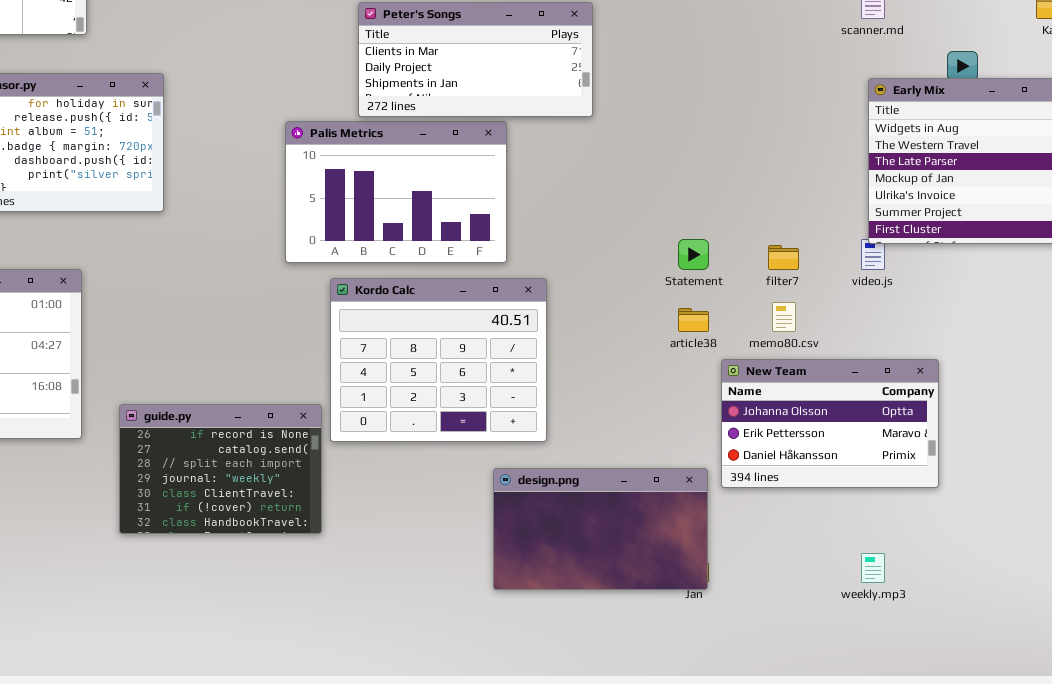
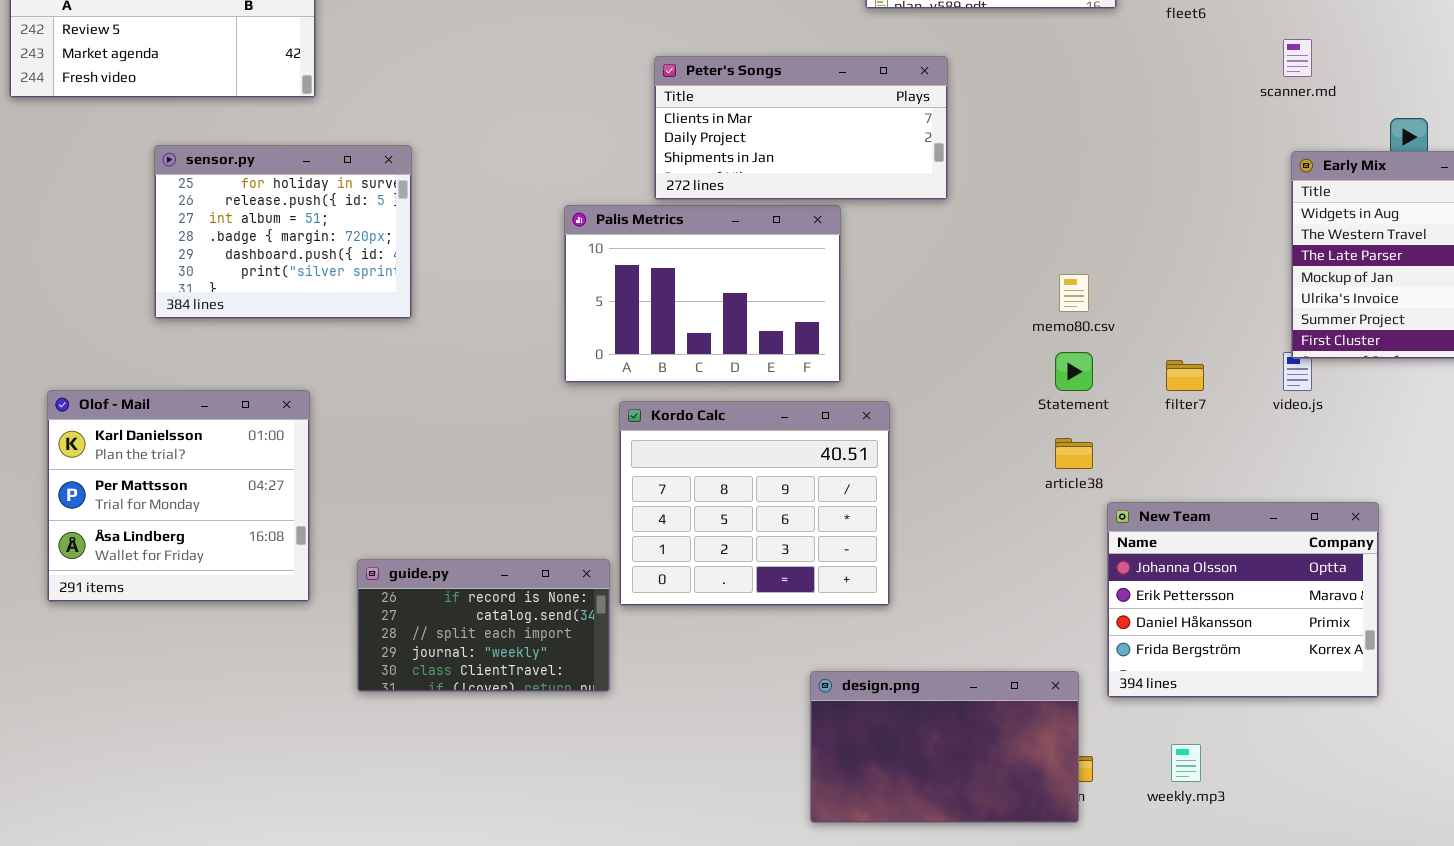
memo80.csv: [772,302,796,332] -> [1059,274,1089,312], moved
New Team: [721,359,939,488] -> [1107,502,1379,698], resized
guide.py: [119,404,322,534] -> [357,559,610,692], resized
design.png: [493,468,708,590] -> [810,671,1079,823], moved
weekly.mp3: [861,553,885,583] -> [1171,744,1201,782], moved

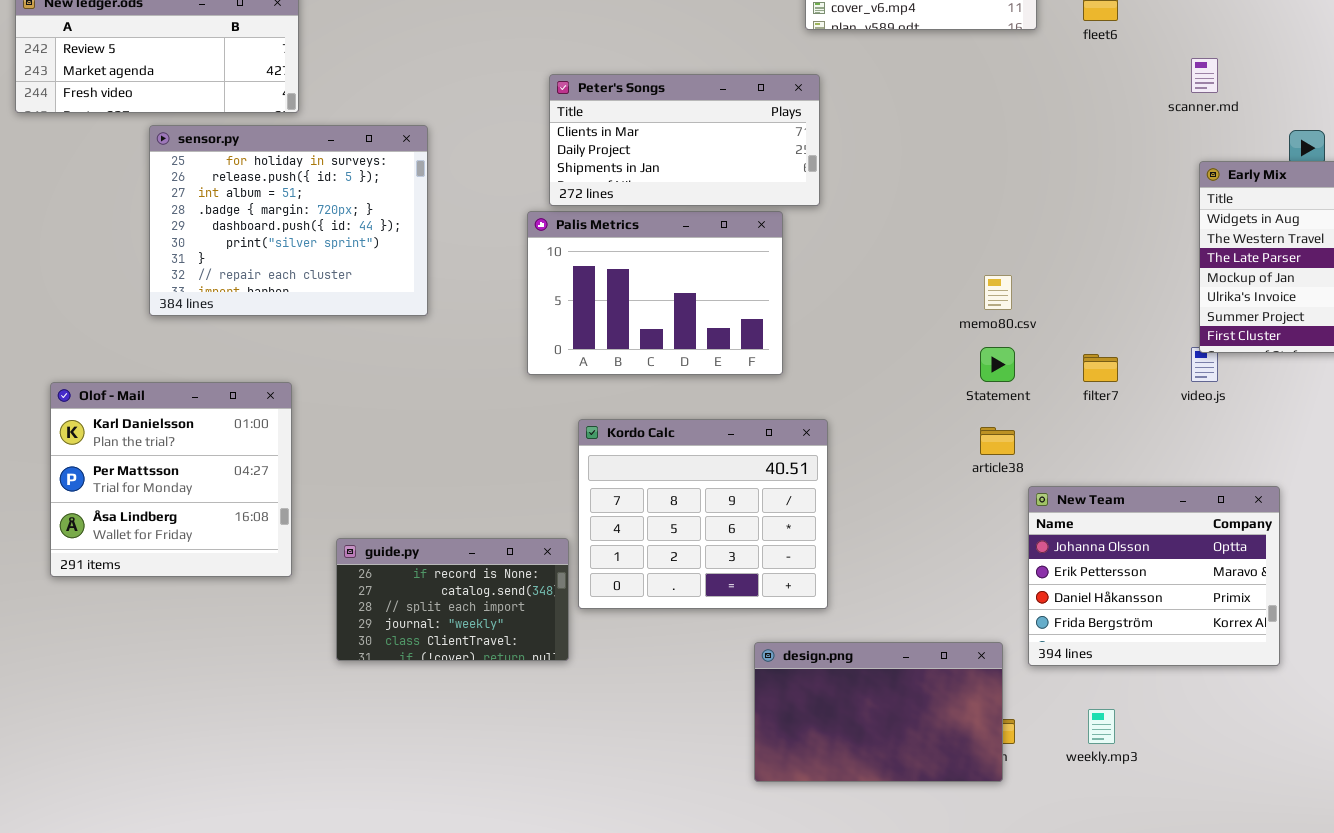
Peter's Songs: [654,56,948,200] -> [549,74,820,206], moved
sensor.py: [154,145,412,319] -> [149,125,428,316], resized
Kordo Calc: [619,401,890,606] -> [578,419,828,609], moved

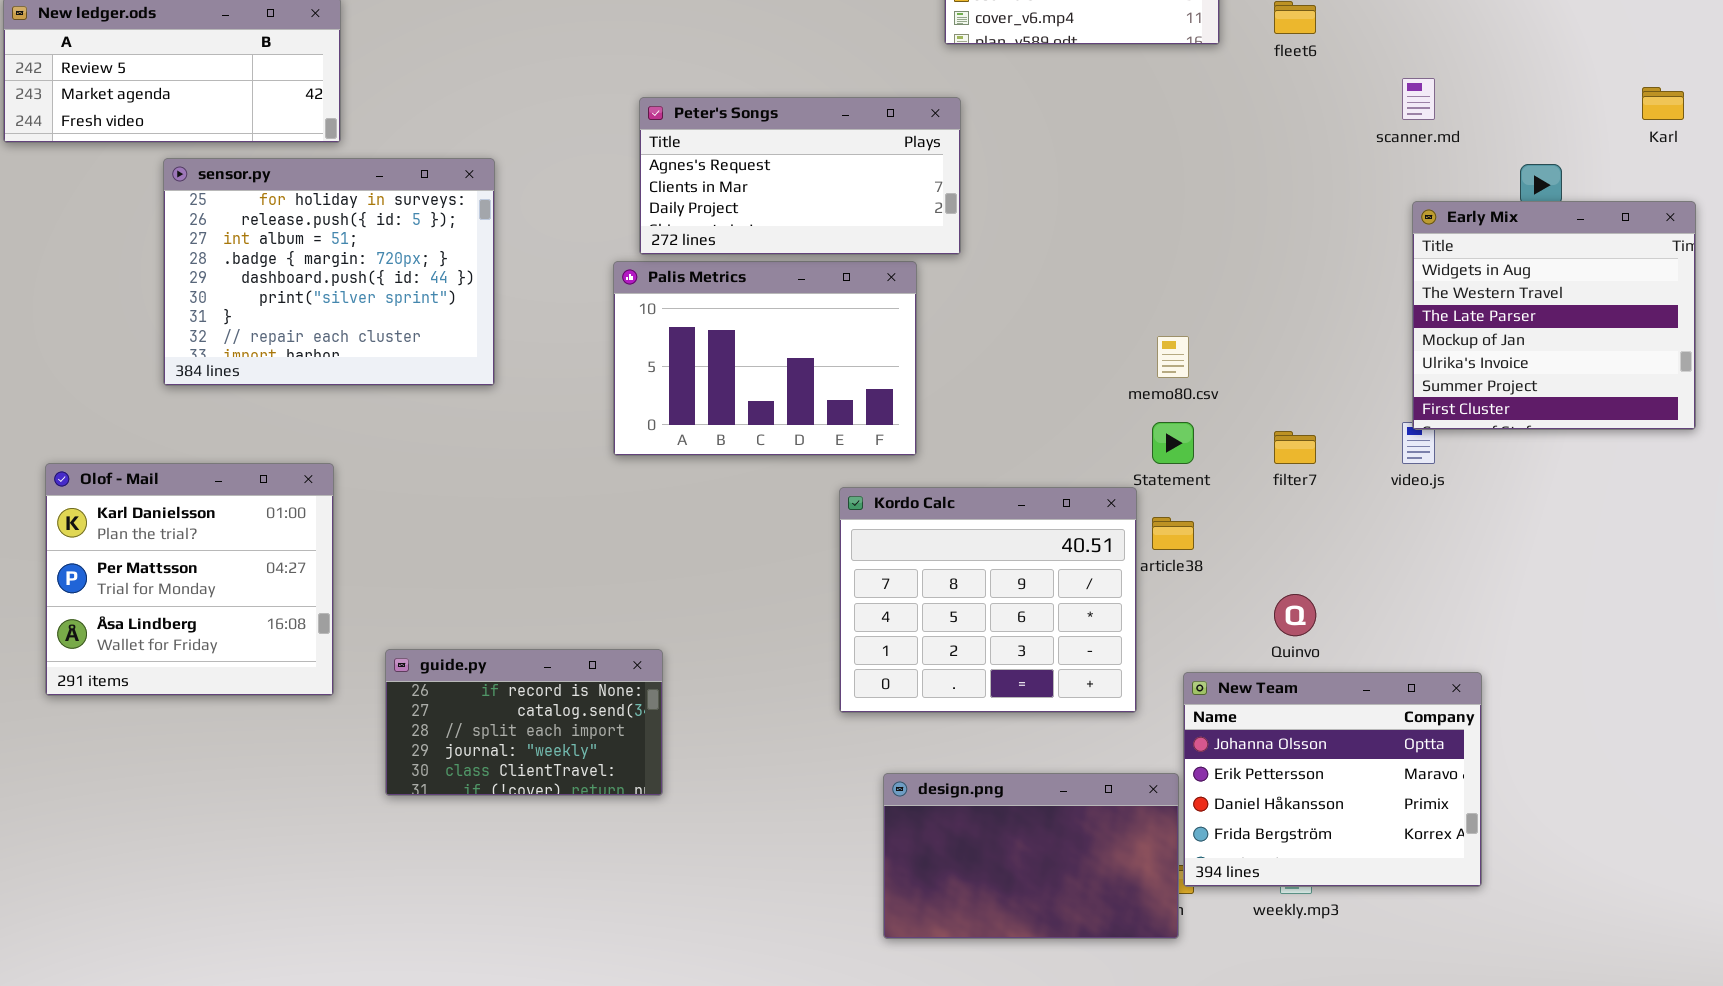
Peter's Songs: [549,74,820,206] -> [639,97,961,255], scrolled up 1 row
Kordo Calc: [578,419,828,609] -> [839,487,1137,713], moved
New Team: [1028,486,1280,666] -> [1183,672,1482,887], moved

